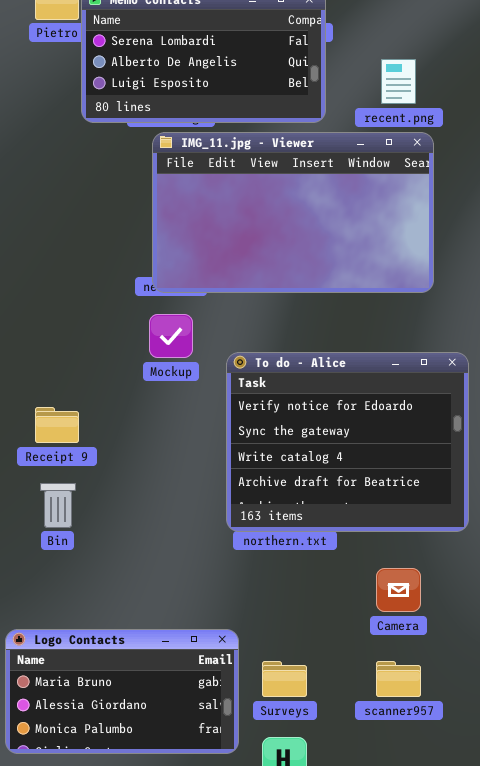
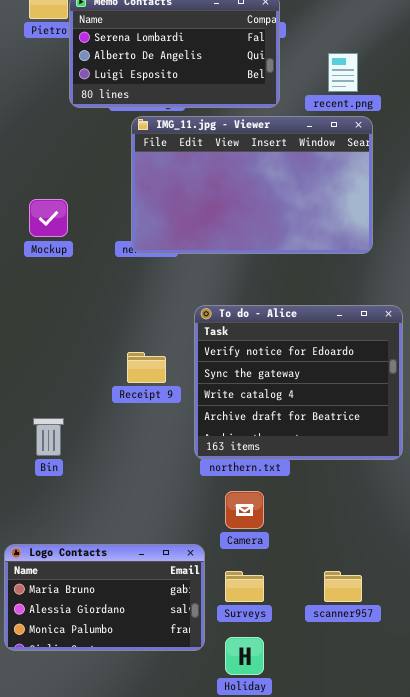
Mockup: [149,314,193,358] -> [29,199,68,237], moved
Receipt 9: [35,407,79,443] -> [127,352,166,383], moved
Camera: [376,568,421,612] -> [225,491,264,529], moved

